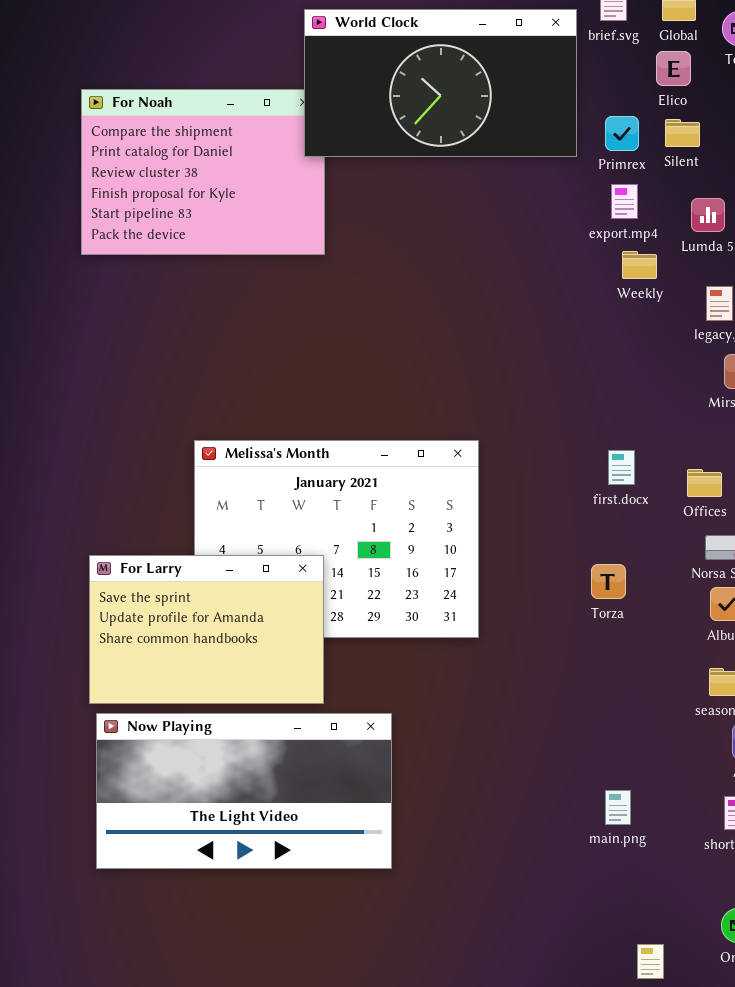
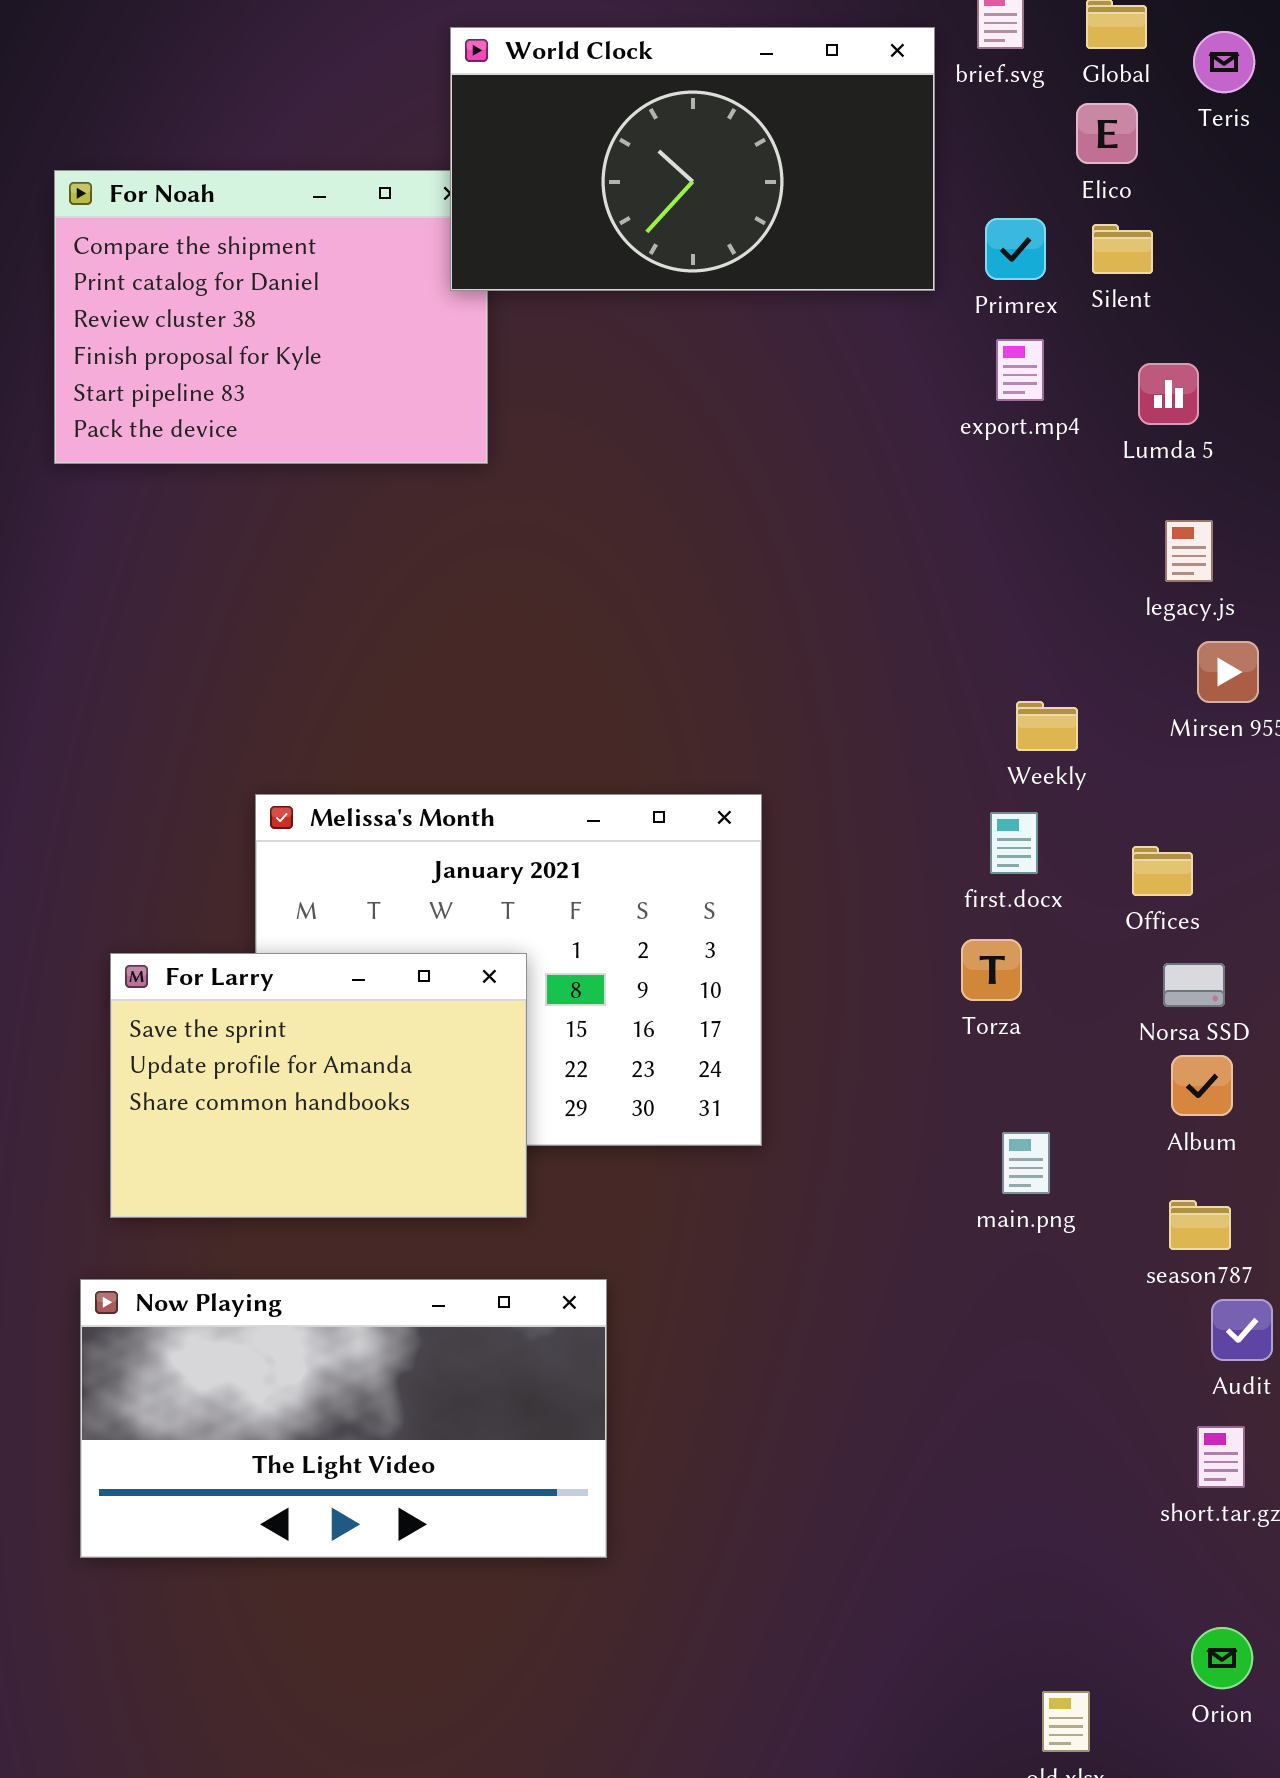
Weekly: [622,251,657,279] -> [1016,701,1078,751], moved
For Larry: [89,555,324,704] -> [110,953,527,1218], moved
Torza: [591,564,626,599] -> [961,939,1022,1001], moved
main.png: [605,790,631,825] -> [1002,1132,1050,1194], moved

